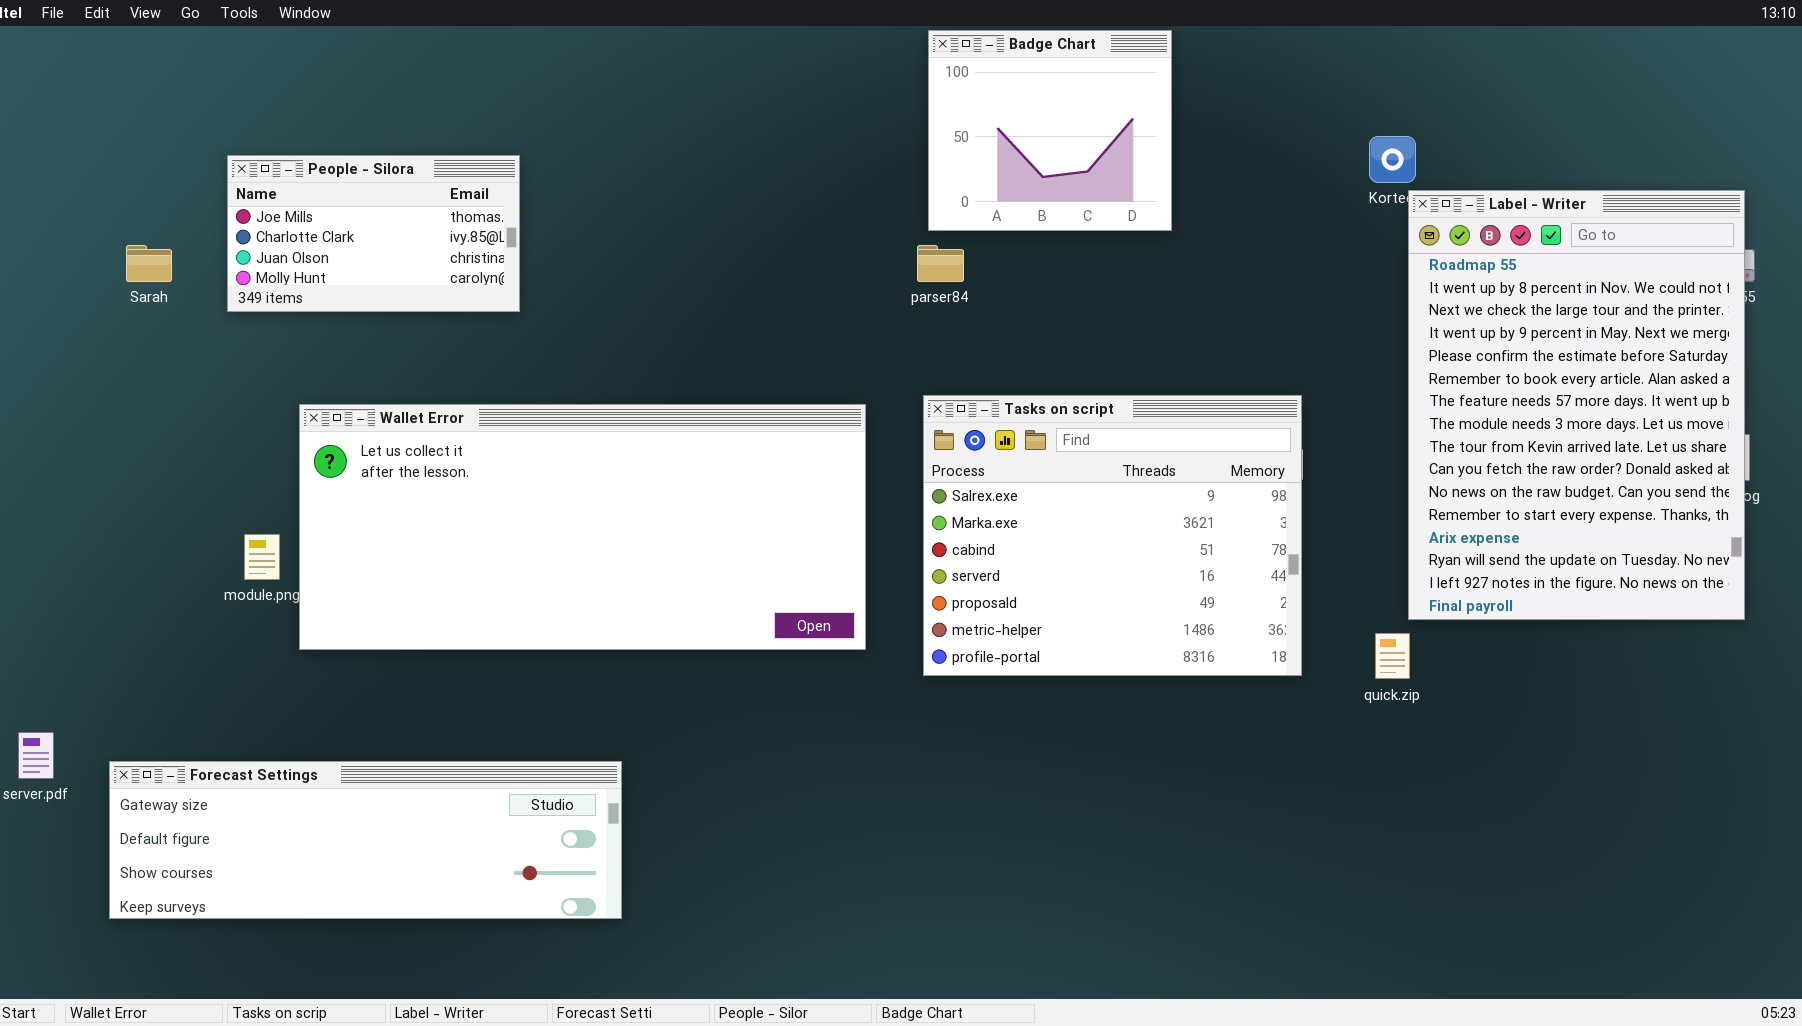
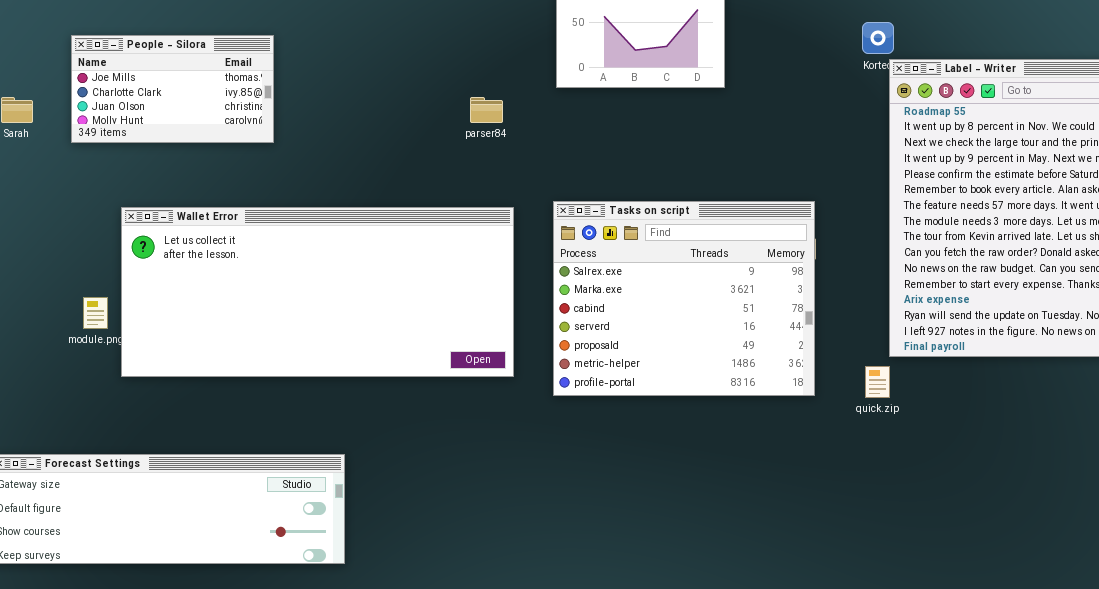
parser84: [917,245,964,282] -> [470,97,503,123], moved

